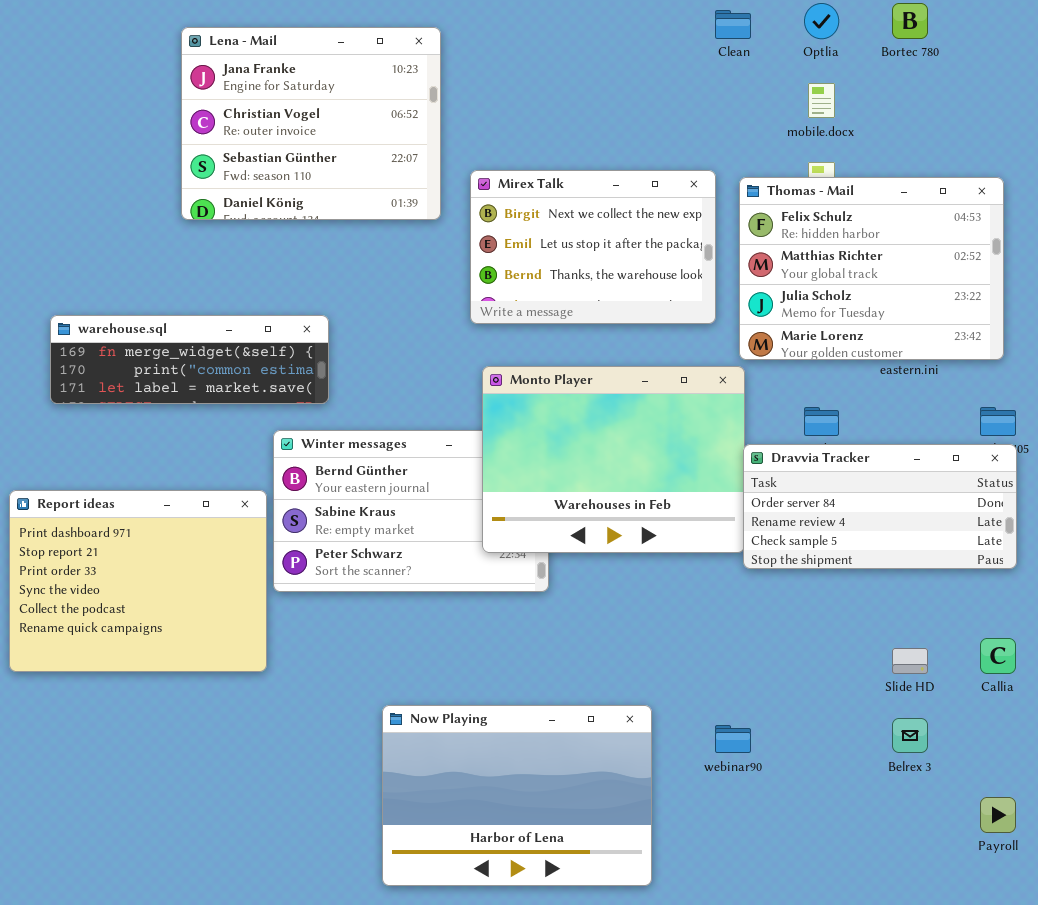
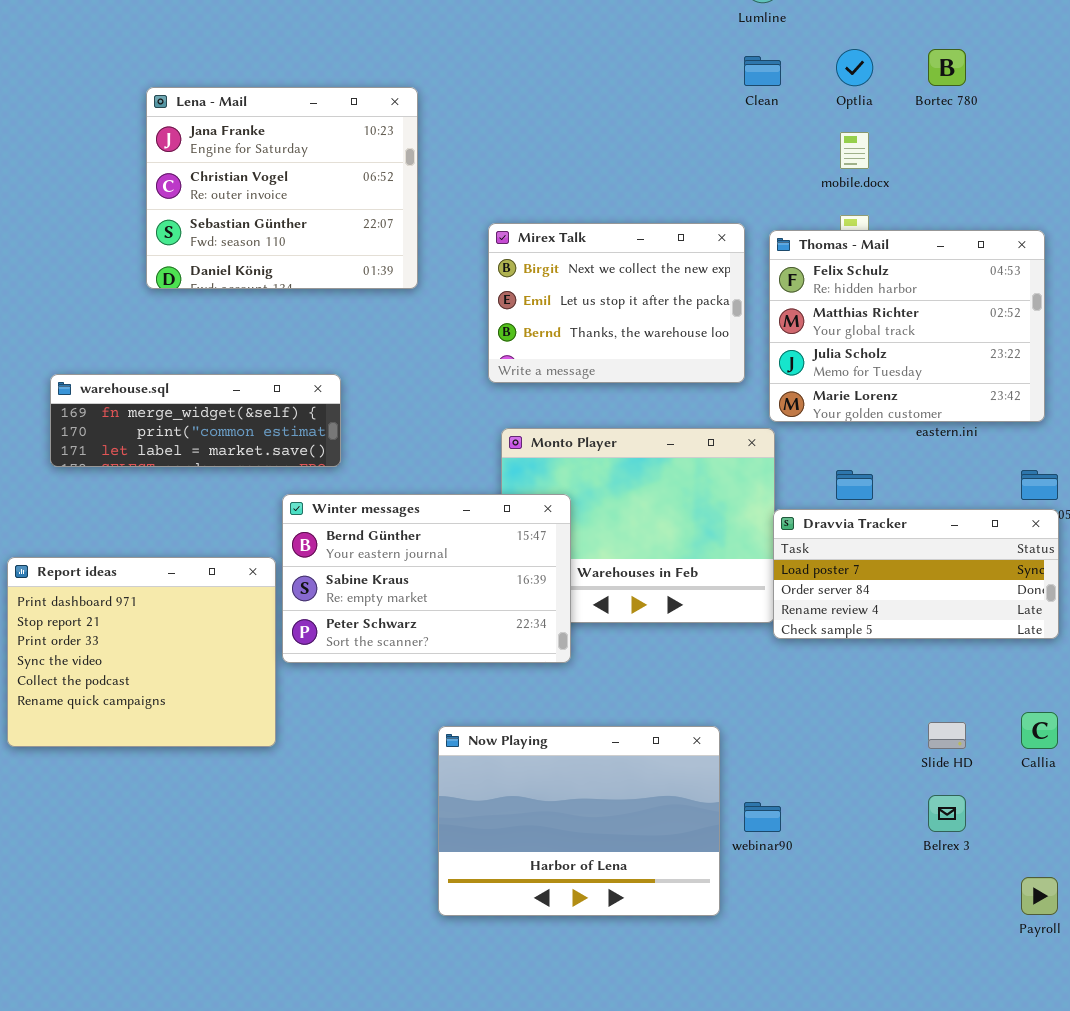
Lena - Mail: [181,27,441,220] -> [146,87,418,289], moved
Winter messages: [273,430,549,592] -> [282,494,571,663], raised
Dravvia Tracker: [743,444,1017,569] -> [773,509,1059,639], scrolled up 1 row
Now Playing: [382,705,652,886] -> [438,726,720,916], moved

